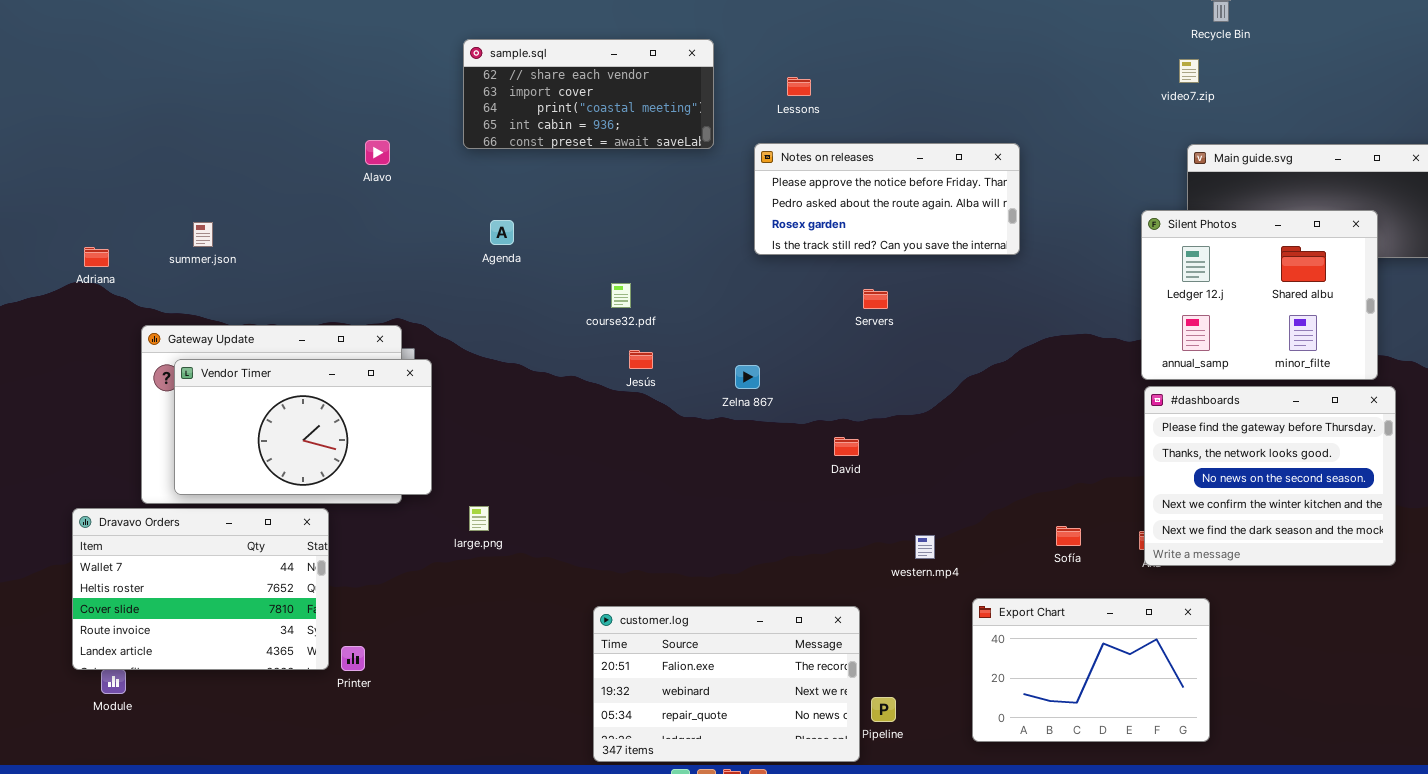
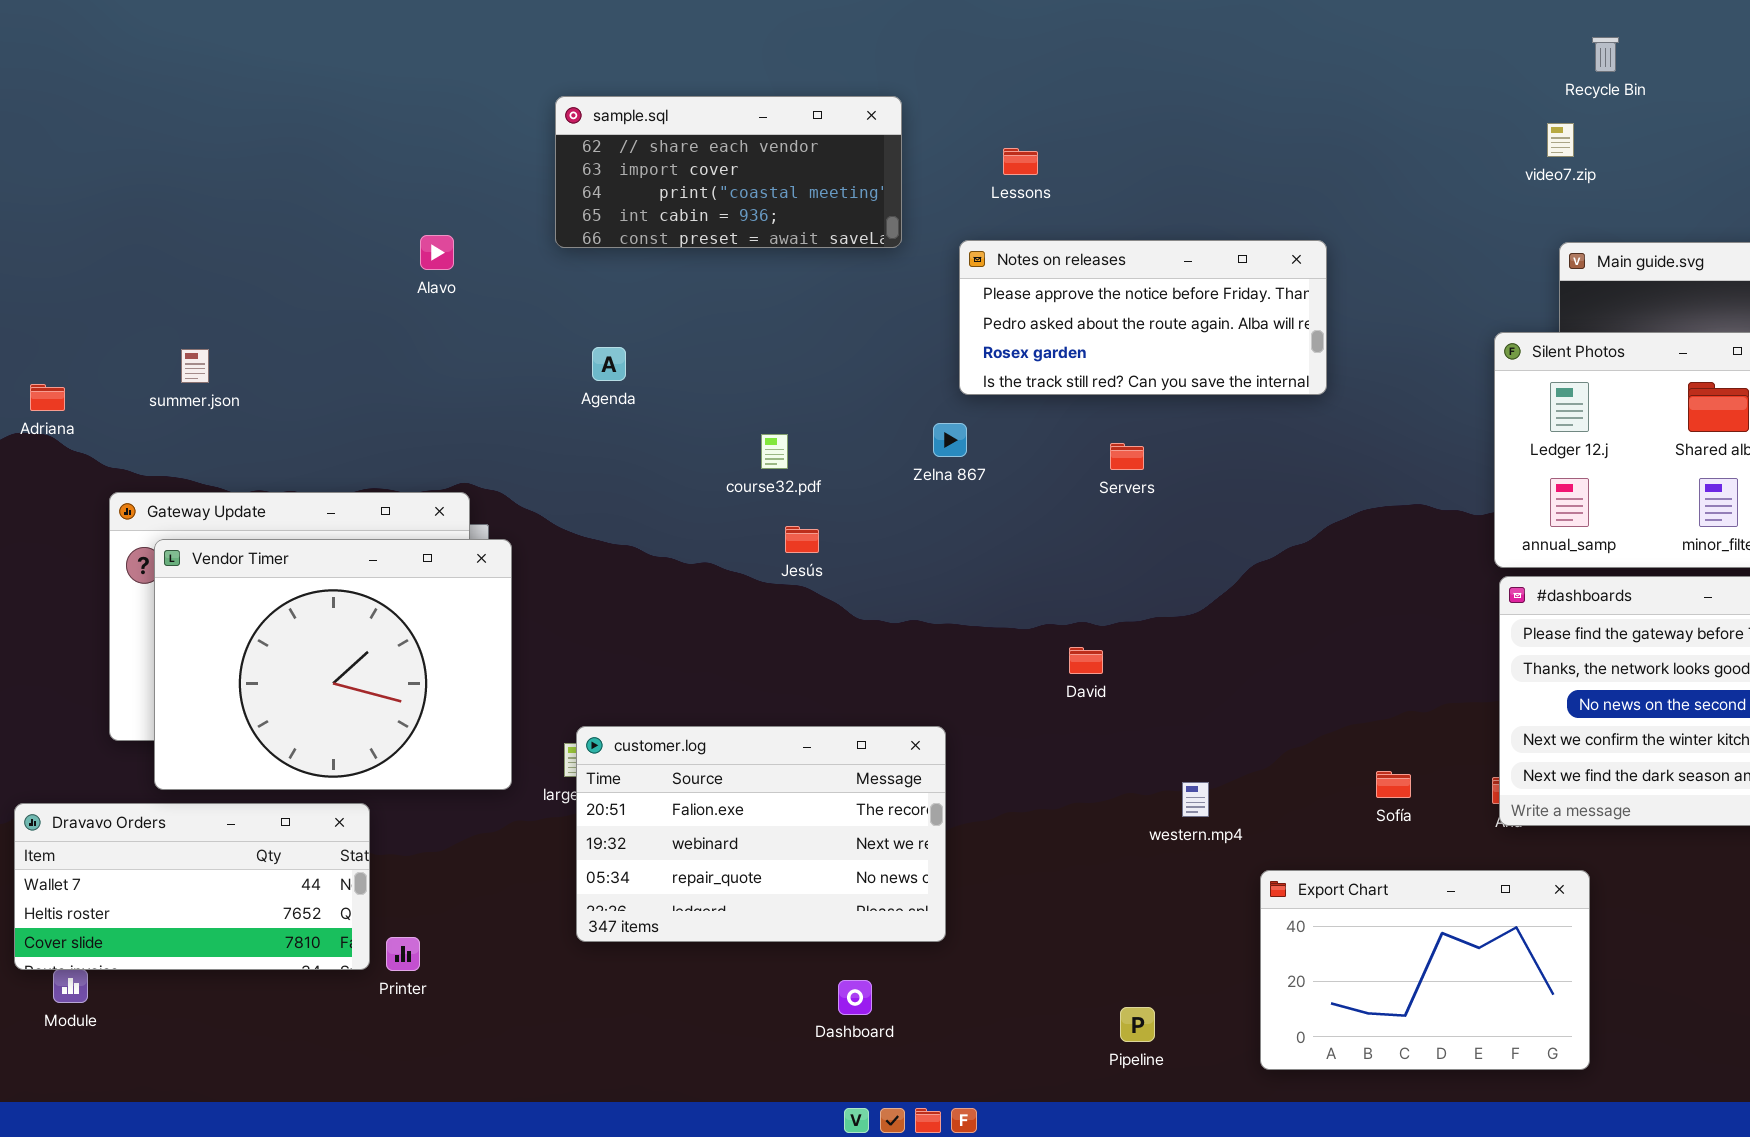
Vendor Timer: [174,359,432,495] -> [154,539,512,790], resized
Zelna 867: [735,365,760,389] -> [933,423,967,457], moved
Dravavo Orders: [72,508,329,670] -> [14,803,370,970], resized
customer.log: [593,606,860,762] -> [576,726,946,942], moved

